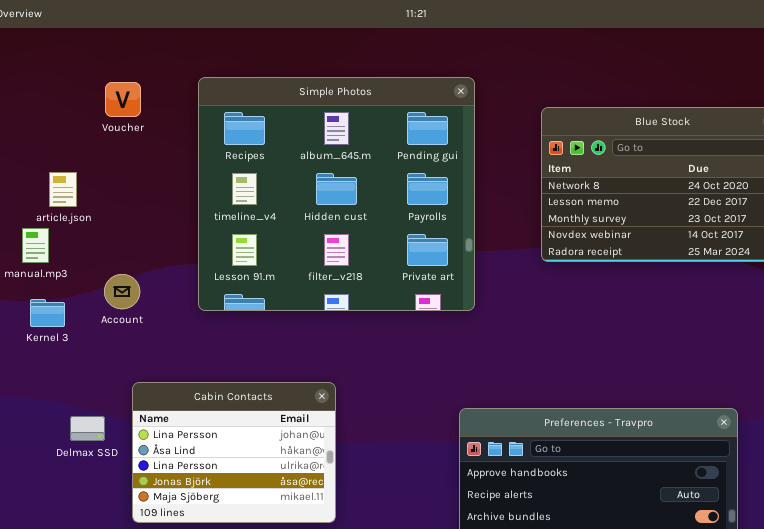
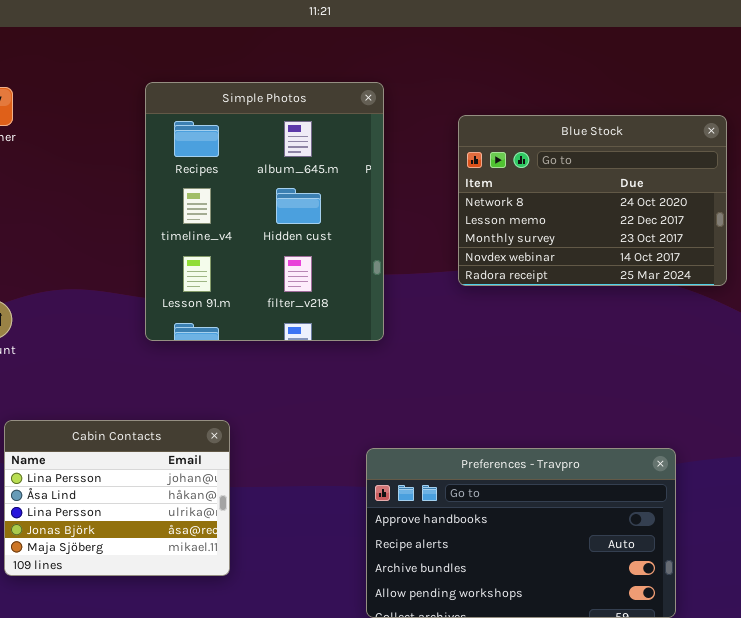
Simple Photos: [198,77,475,311] -> [145,82,384,341], resized

